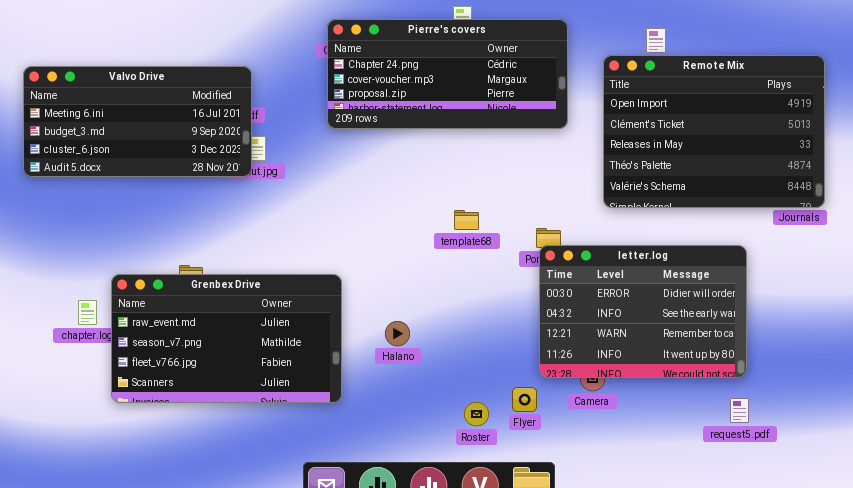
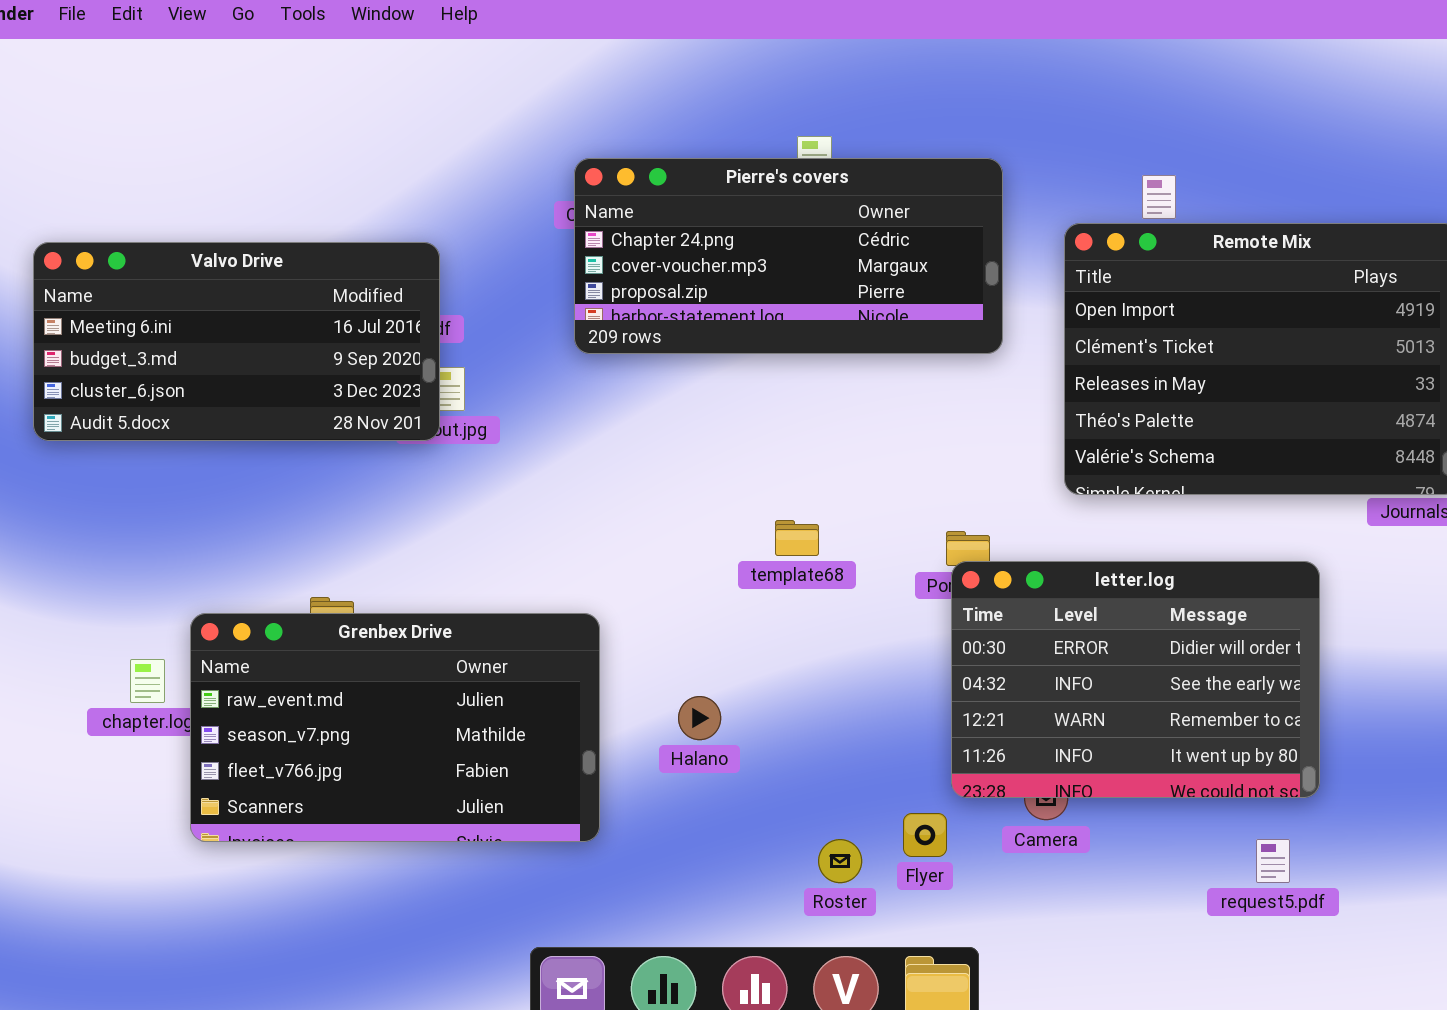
template68: [454,210,479,230] -> [775,520,819,556], moved
request5.pdf: [730,398,749,423] -> [1256,839,1290,883], moved

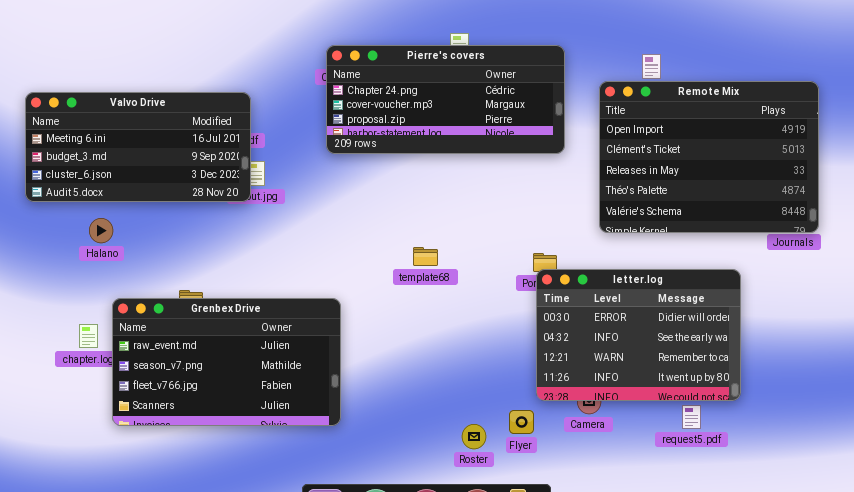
template68: [775,520,819,556] -> [413,247,438,266], moved
Halano: [678,696,721,740] -> [89,218,113,243], moved
request5.pdf: [1256,839,1290,883] -> [682,405,701,429], moved

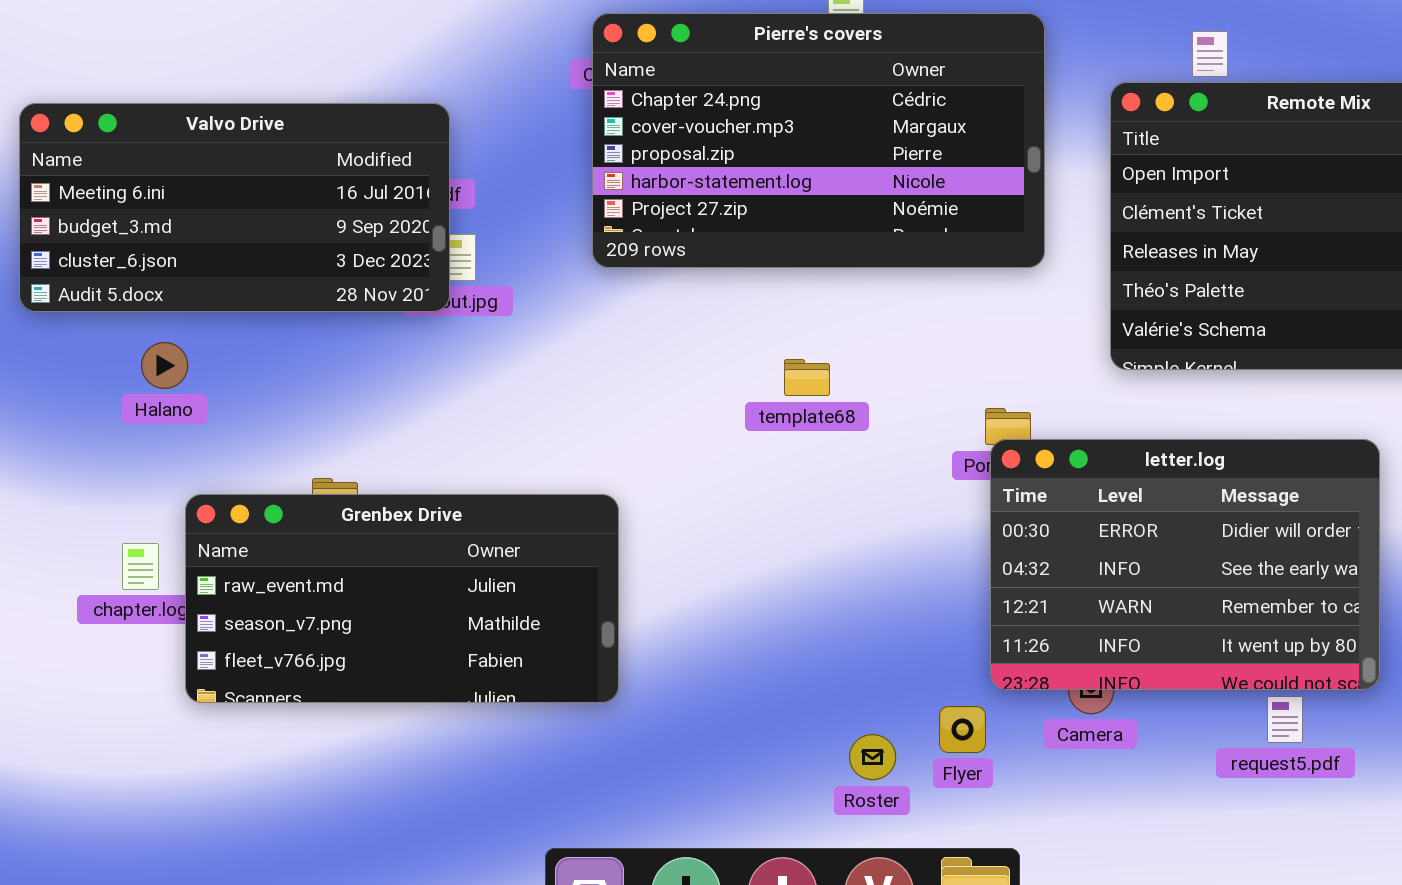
Pierre's covers: [326,45,565,154] -> [592,13,1045,268], resized
template68: [413,247,438,266] -> [784,359,830,396], moved
Grenbex Drive: [112,298,341,426] -> [185,494,619,703], resized

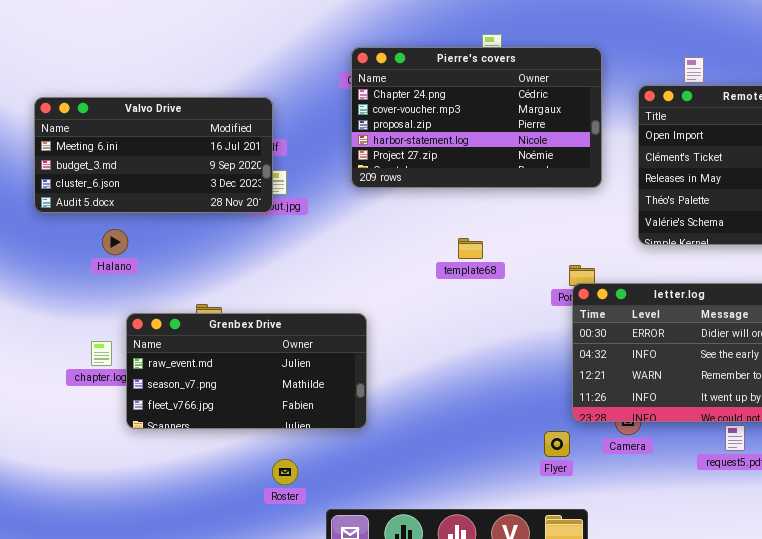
Roster: [849,734,896,780] -> [272,459,298,485], moved

